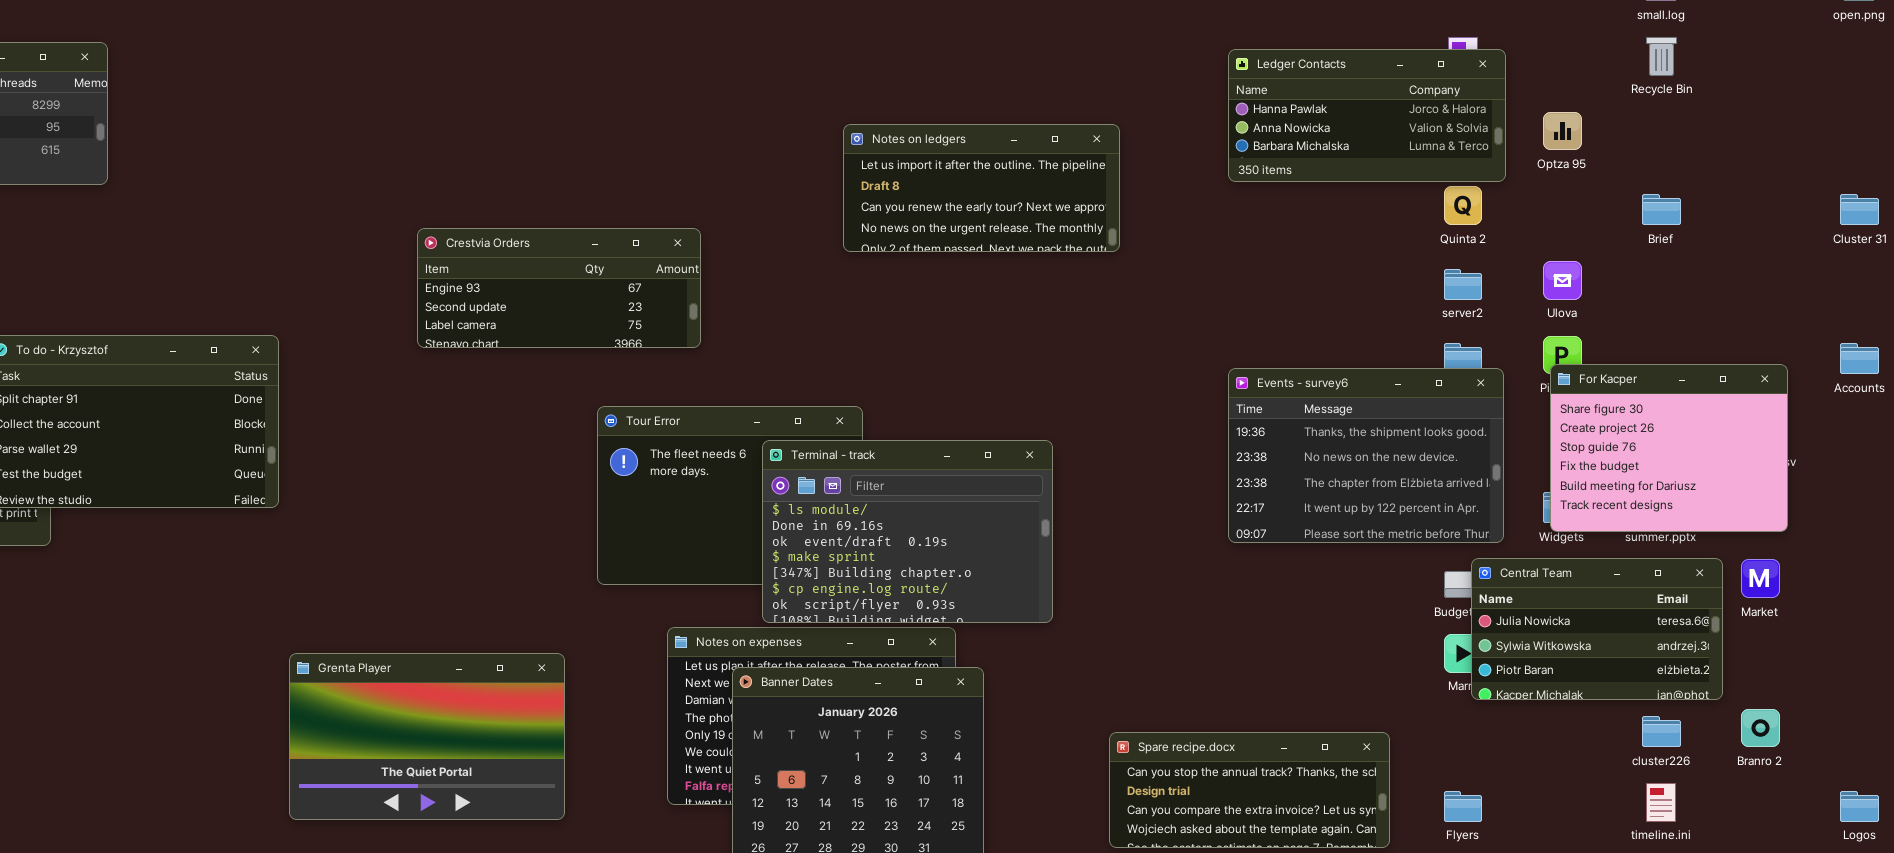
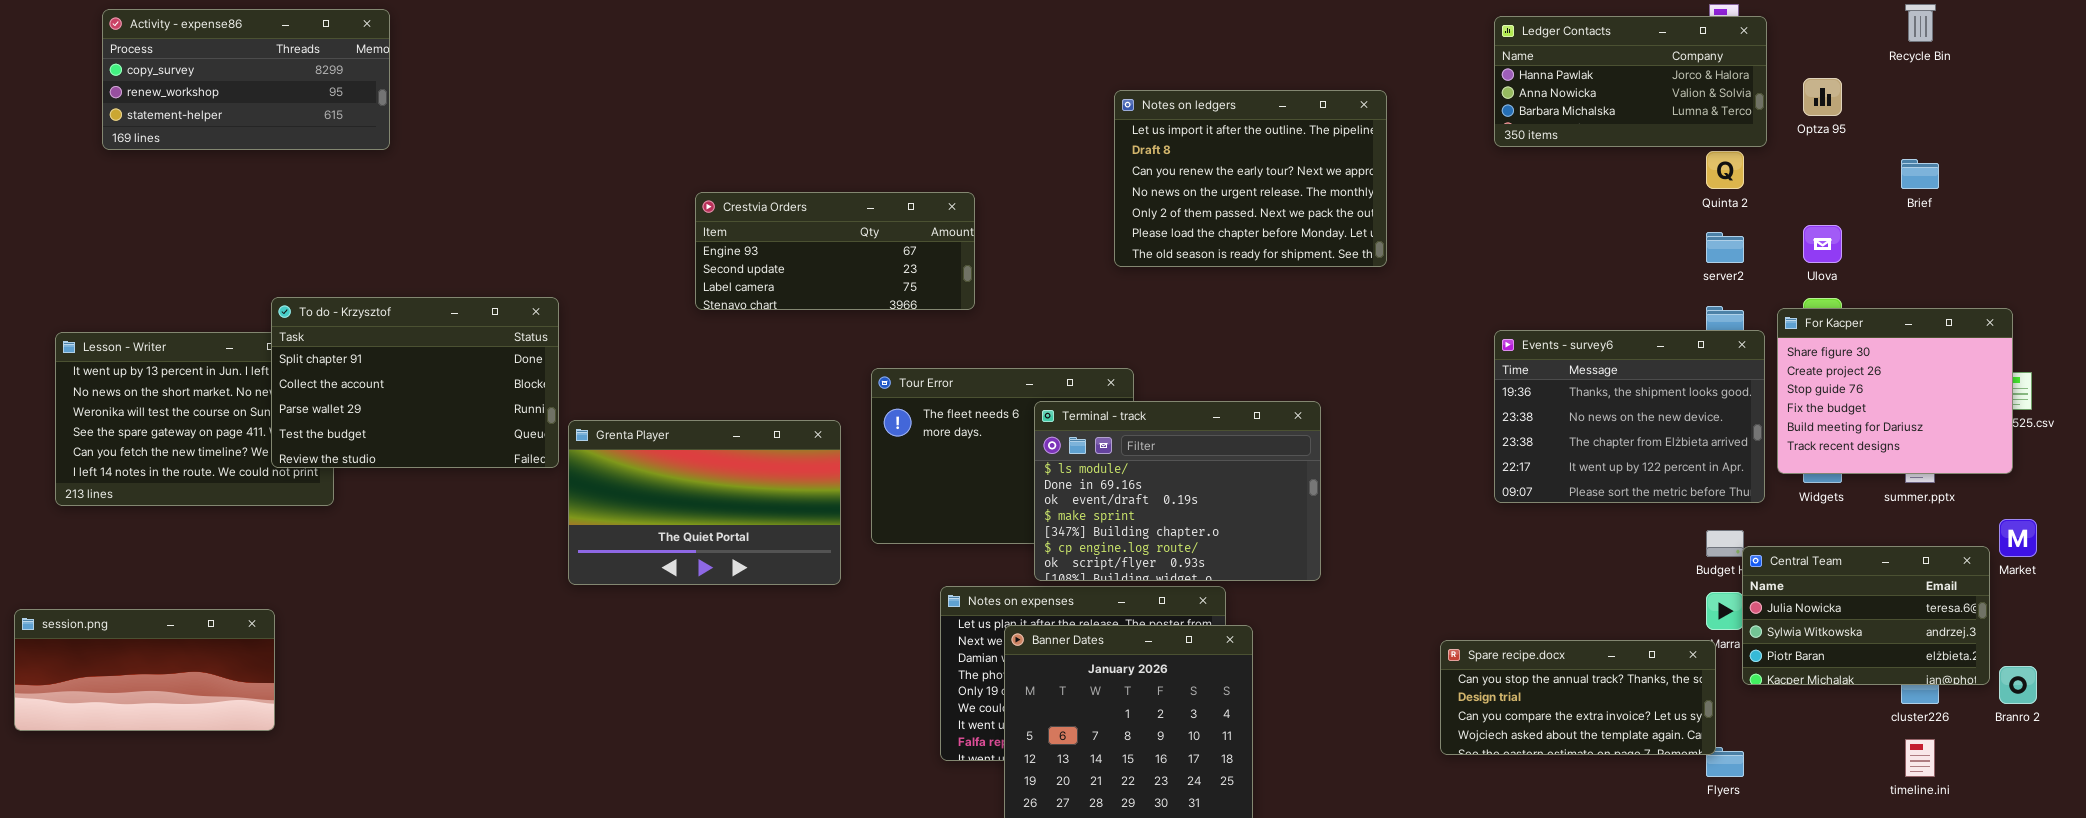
Notes on ledgers: [843,124,1120,252] -> [1114,90,1387,267], resized
For Kacper: [1550,364,1788,532] -> [1777,308,2013,474], moved
Central Team: [1471,558,1723,700] -> [1742,546,1990,685], moved
Grenta Player: [289,653,565,820] -> [568,420,841,585], moved
Spare recipe.docx: [1109,732,1390,848] -> [1440,640,1716,755], moved

